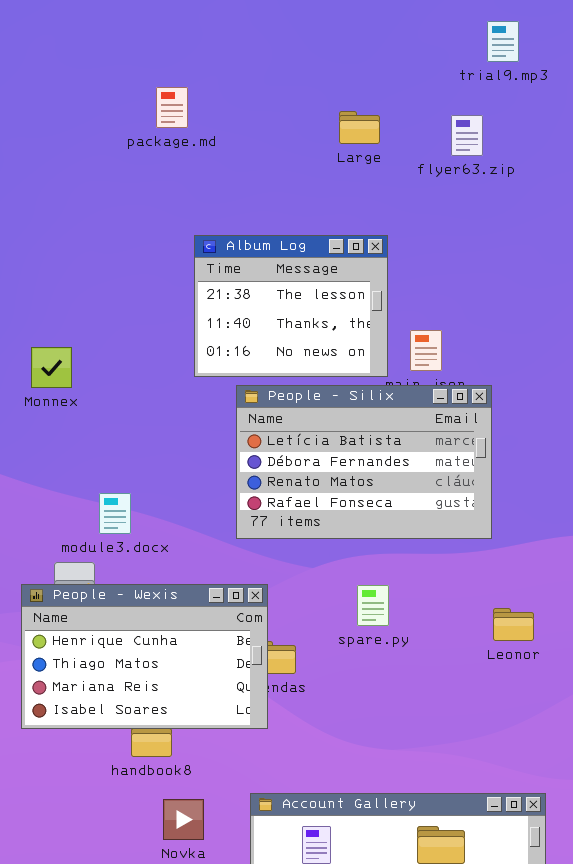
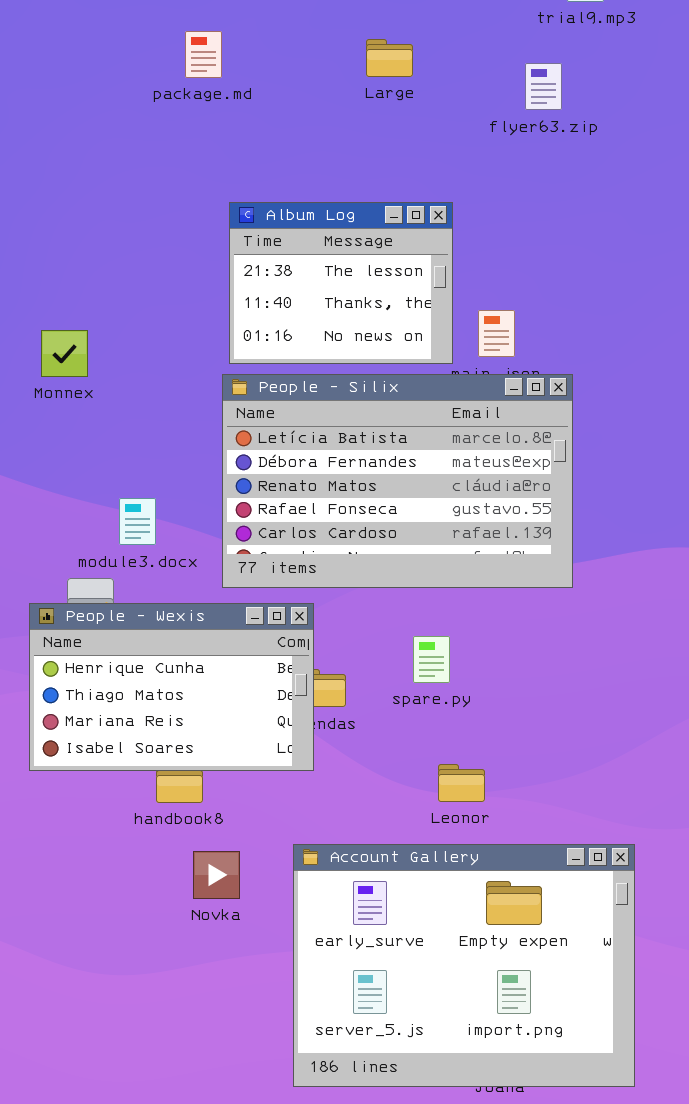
Large: [339,111,380,144] -> [366,39,413,77], moved
People - Silix: [236,385,492,539] -> [222,374,573,588], resized
spare.py: [357,585,389,626] -> [413,636,450,683], moved
Leonor: [493,608,534,641] -> [438,764,485,802], moved

